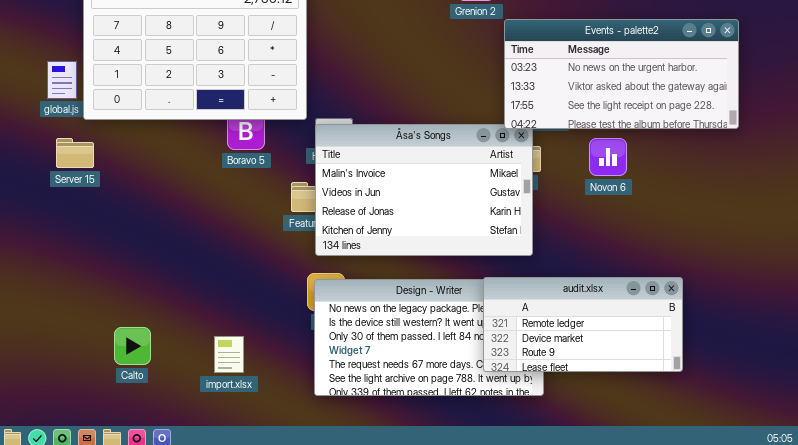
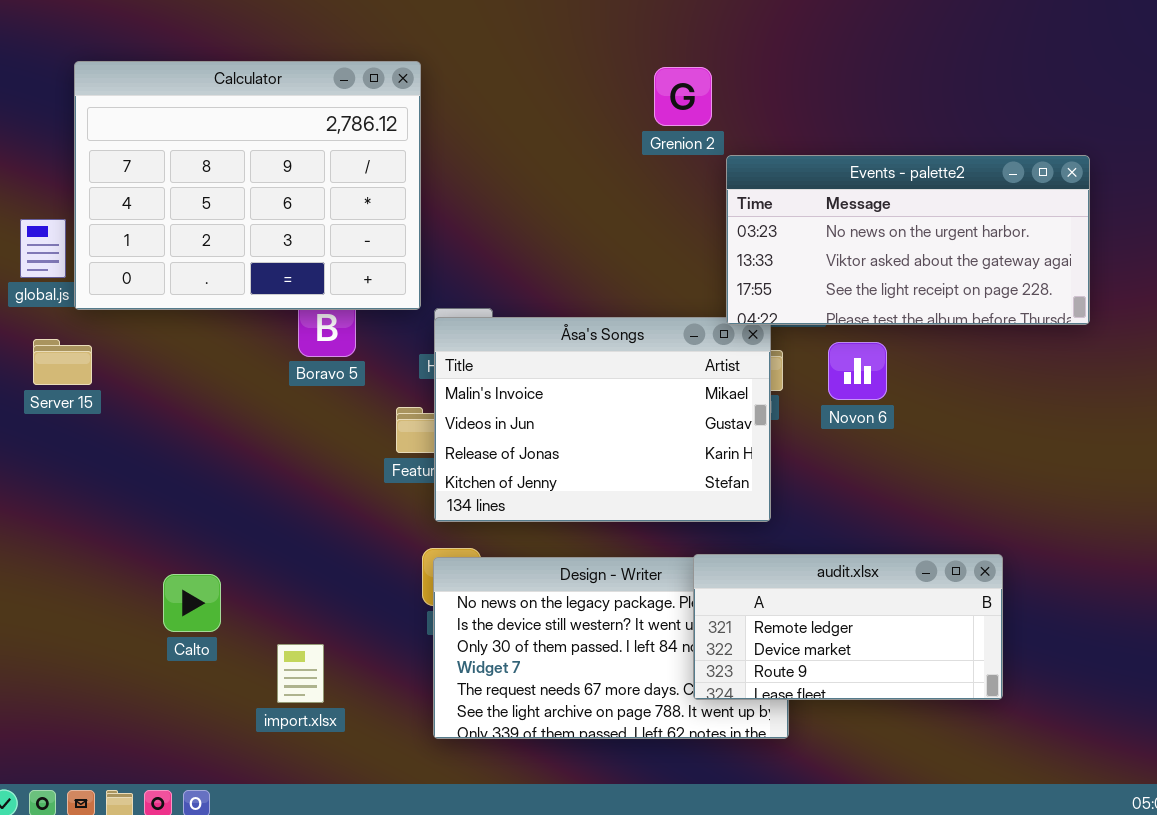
Novon 6: [589,138,627,176] -> [828,342,887,400], moved
Calto: [114,327,151,365] -> [163,574,221,632], moved

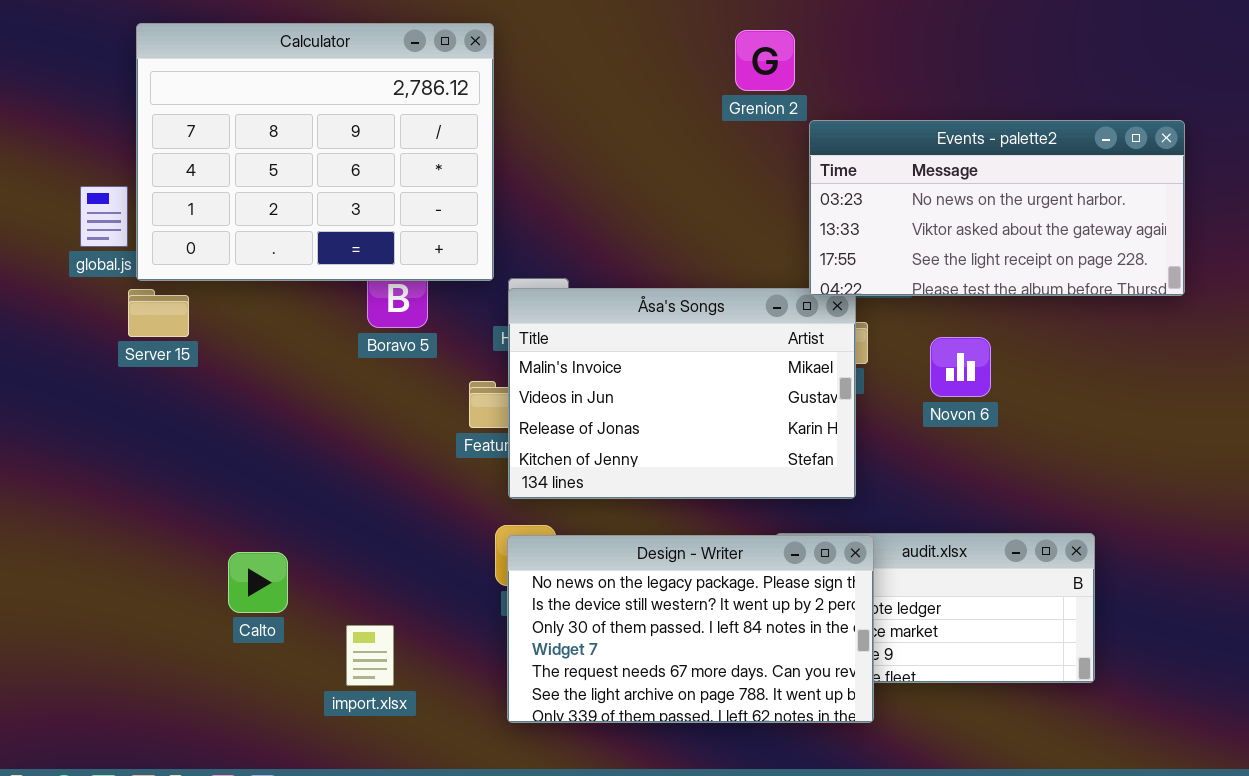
Server 15: [33,339,92,385] -> [128,289,189,337], moved
Novon 6: [828,342,887,400] -> [930,337,991,397], moved
Design - Writer: [433,557,789,739] -> [507,535,874,723], raised

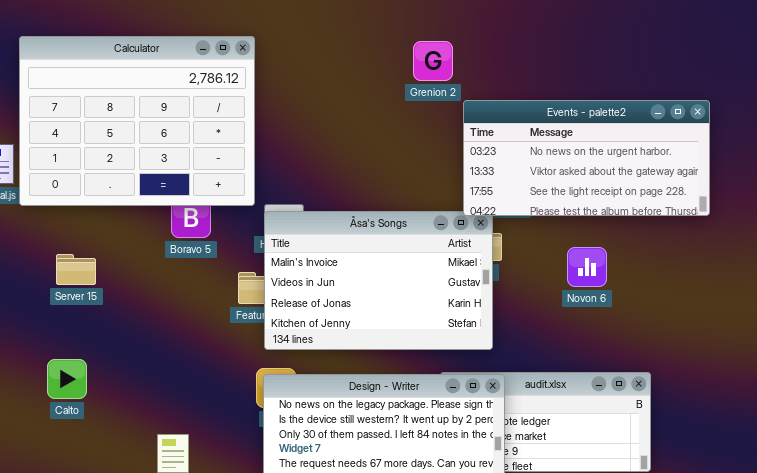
Server 15: [128,289,189,337] -> [56,254,96,285], moved
Novon 6: [930,337,991,397] -> [567,247,607,287], moved
Calto: [228,552,288,613] -> [47,359,87,399], moved

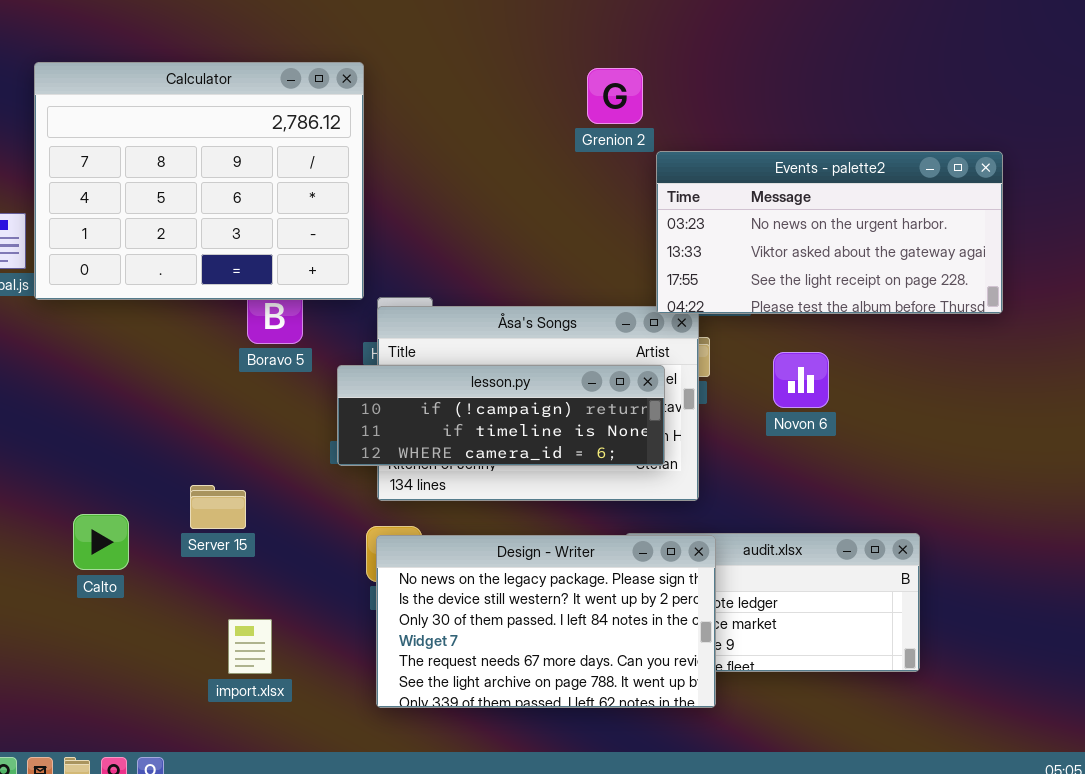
Novon 6: [567,247,607,287] -> [773,352,829,408], moved
lesson.py: none -> [337,365,665,466], opened
Server 15: [56,254,96,285] -> [190,485,246,529], moved

